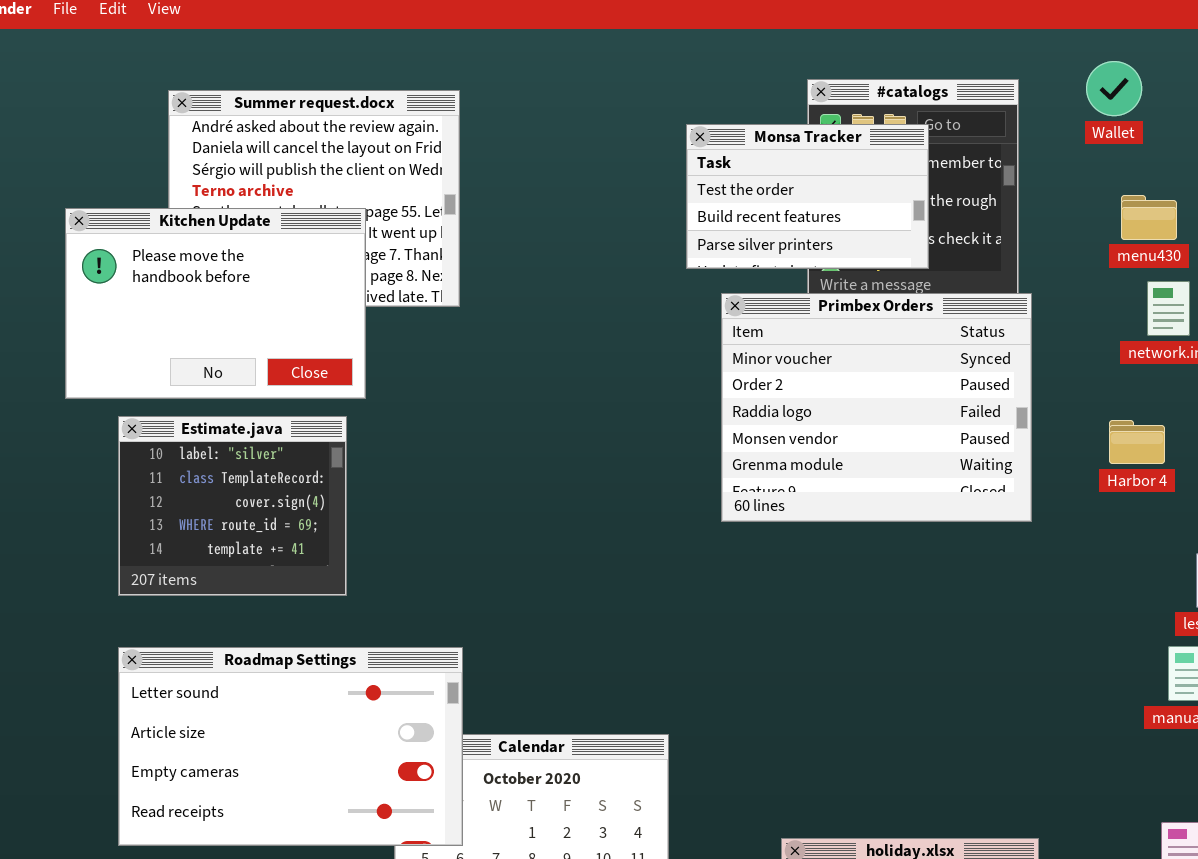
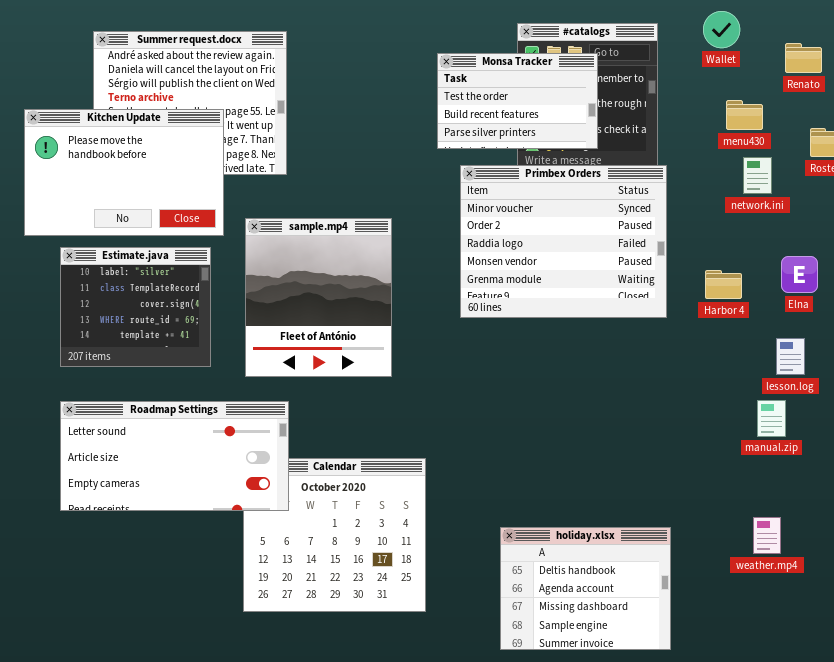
sample.mp4: none -> [245,218,392,377], opened
Harbor 4: [1109,420,1165,464] -> [705,270,742,299], moved
Roadmap Settings: [118,647,463,846] -> [60,401,289,511], resized

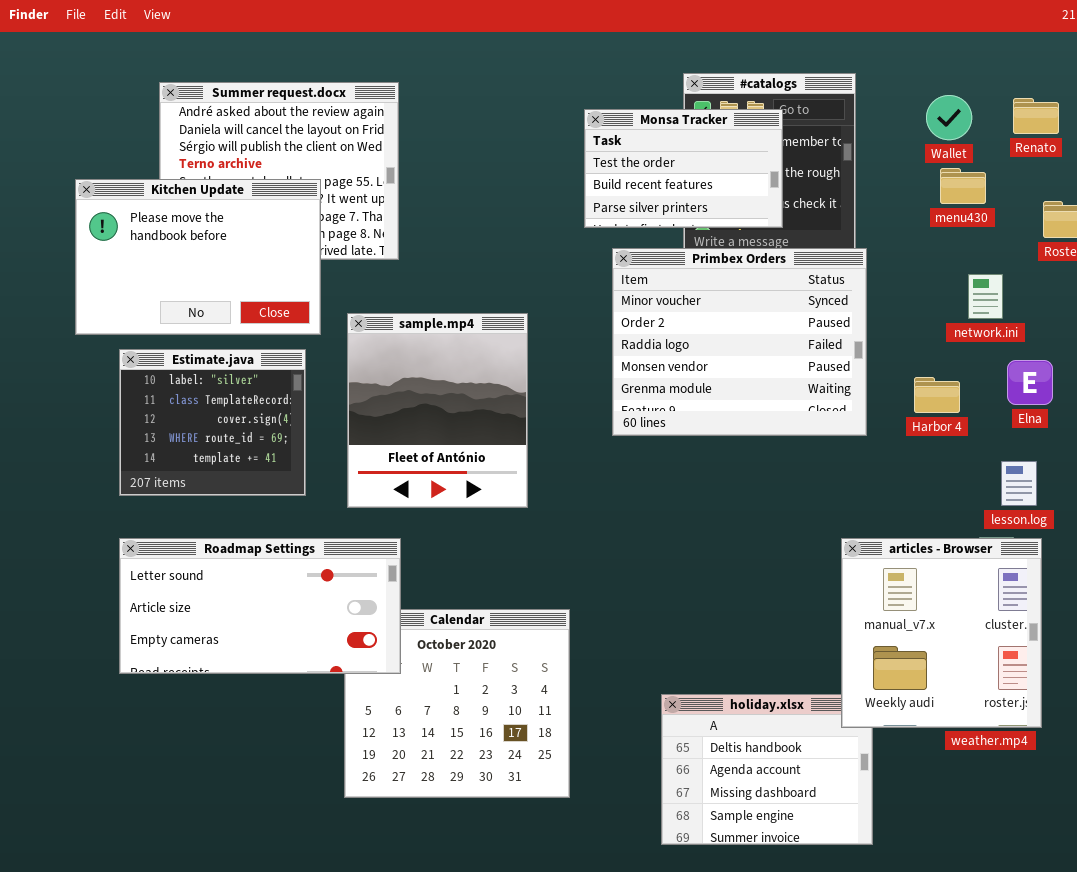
Wallet: [703,11,740,48] -> [926,95,972,140], moved
network.ini: [743,157,772,194] -> [968,274,1003,319], moved
articles - Browser: none -> [841,538,1042,728], opened

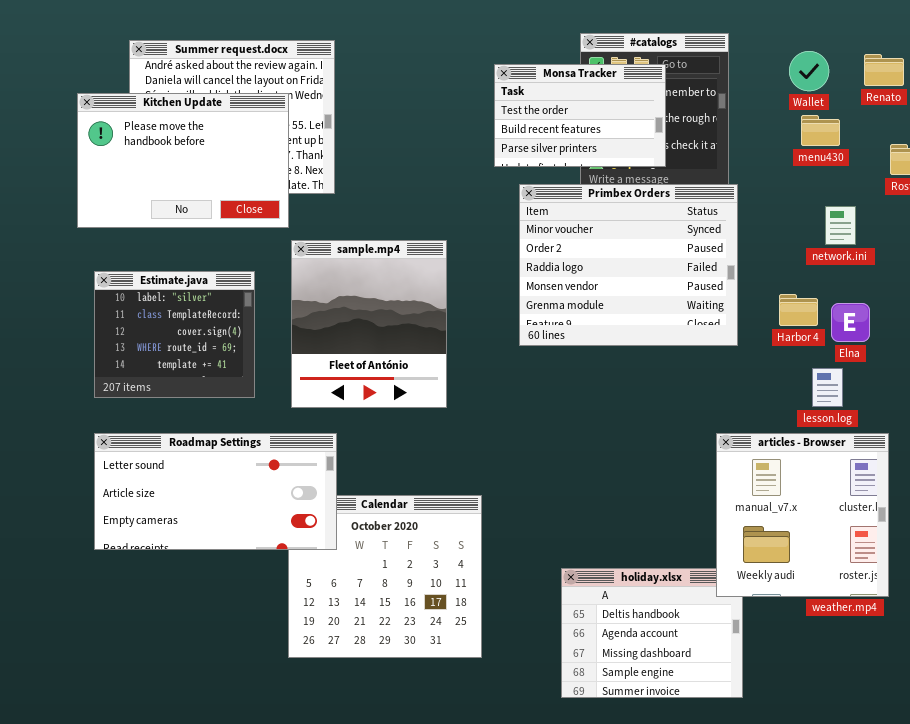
Kitchen Update: [75,179,321,335] -> [77,93,289,228], moved
Elna: [1007,360,1053,405] -> [831,303,870,342], moved
lesson.log: [1001,461,1037,506] -> [812,368,843,407], moved

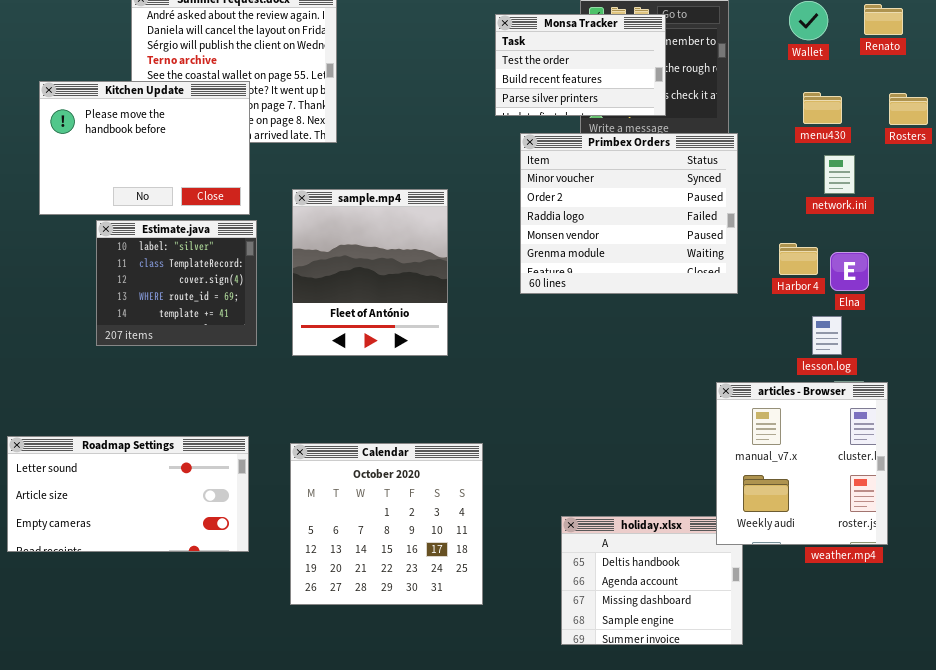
Kitchen Update: [77,93,289,228] -> [39,81,250,215], moved
menu430: [801,115,840,146] -> [803,92,842,124], moved
Roadmap Settings: [94,433,337,550] -> [7,436,249,552], moved

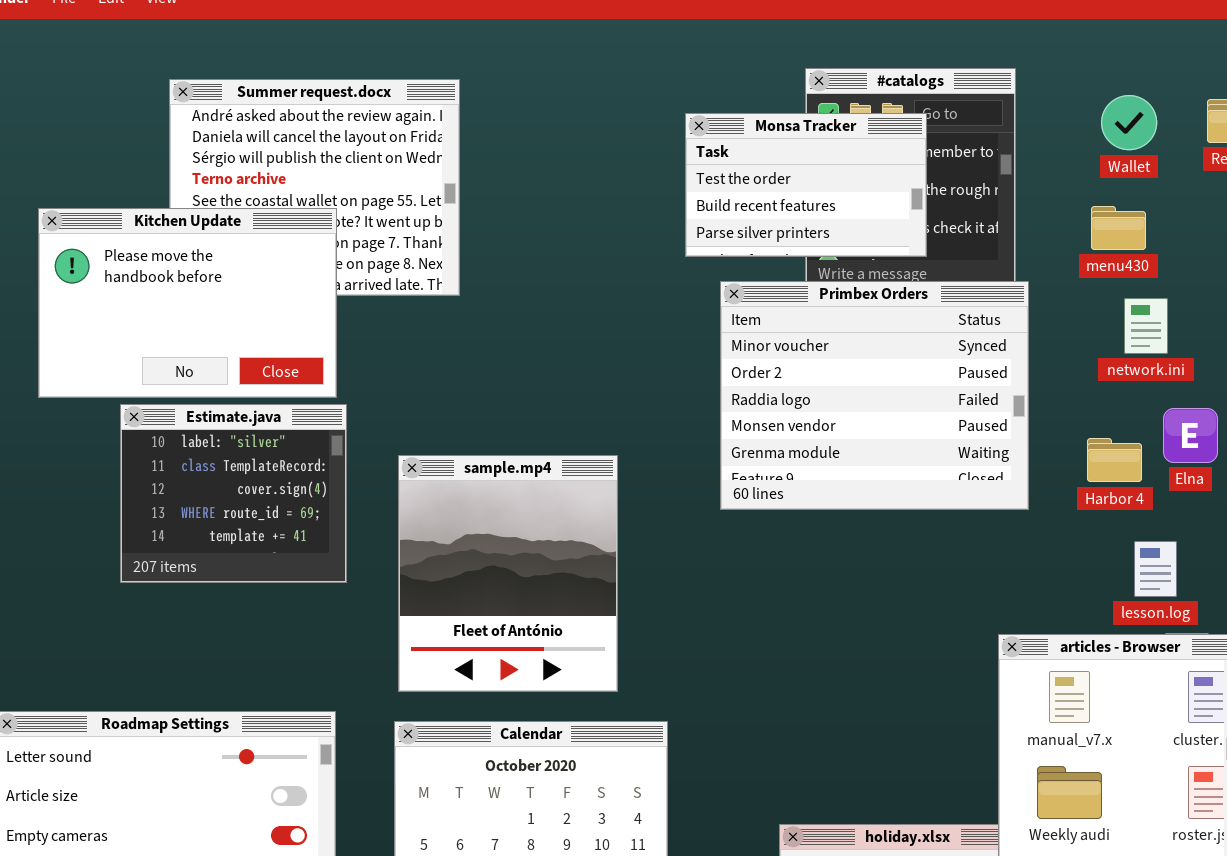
menu430: [803,92,842,124] -> [1091,206,1146,250], moved
network.ini: [824,155,855,194] -> [1124,298,1168,354], moved
sample.mp4: [292,189,448,356] -> [398,455,618,692], moved
Elna: [830,252,869,291] -> [1163,408,1218,463], moved

